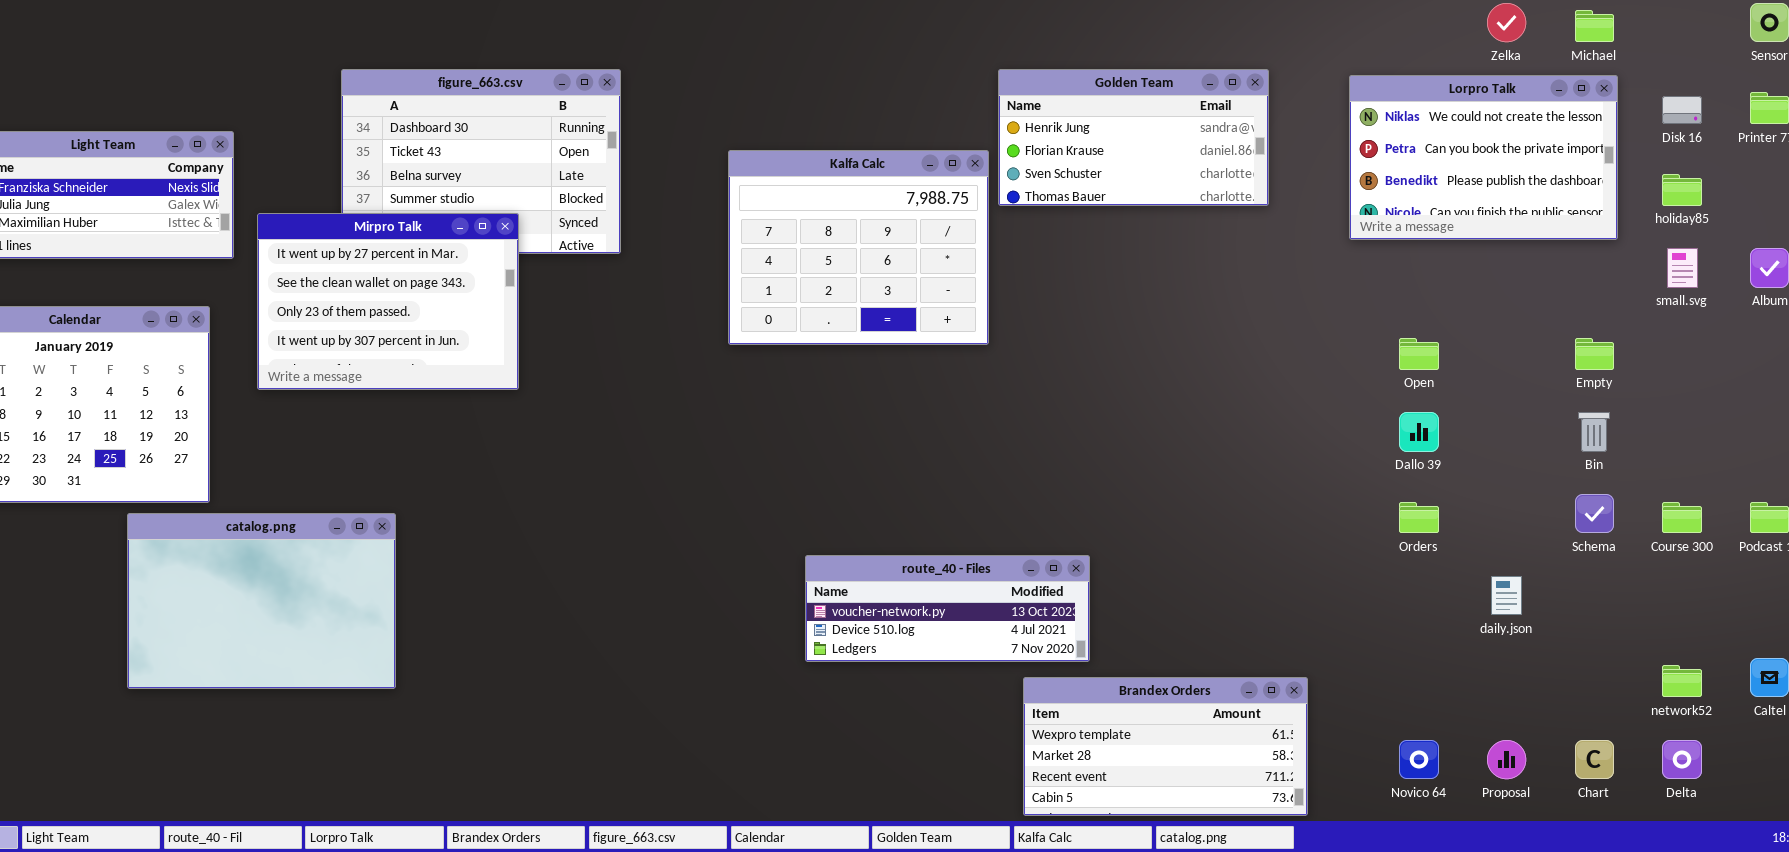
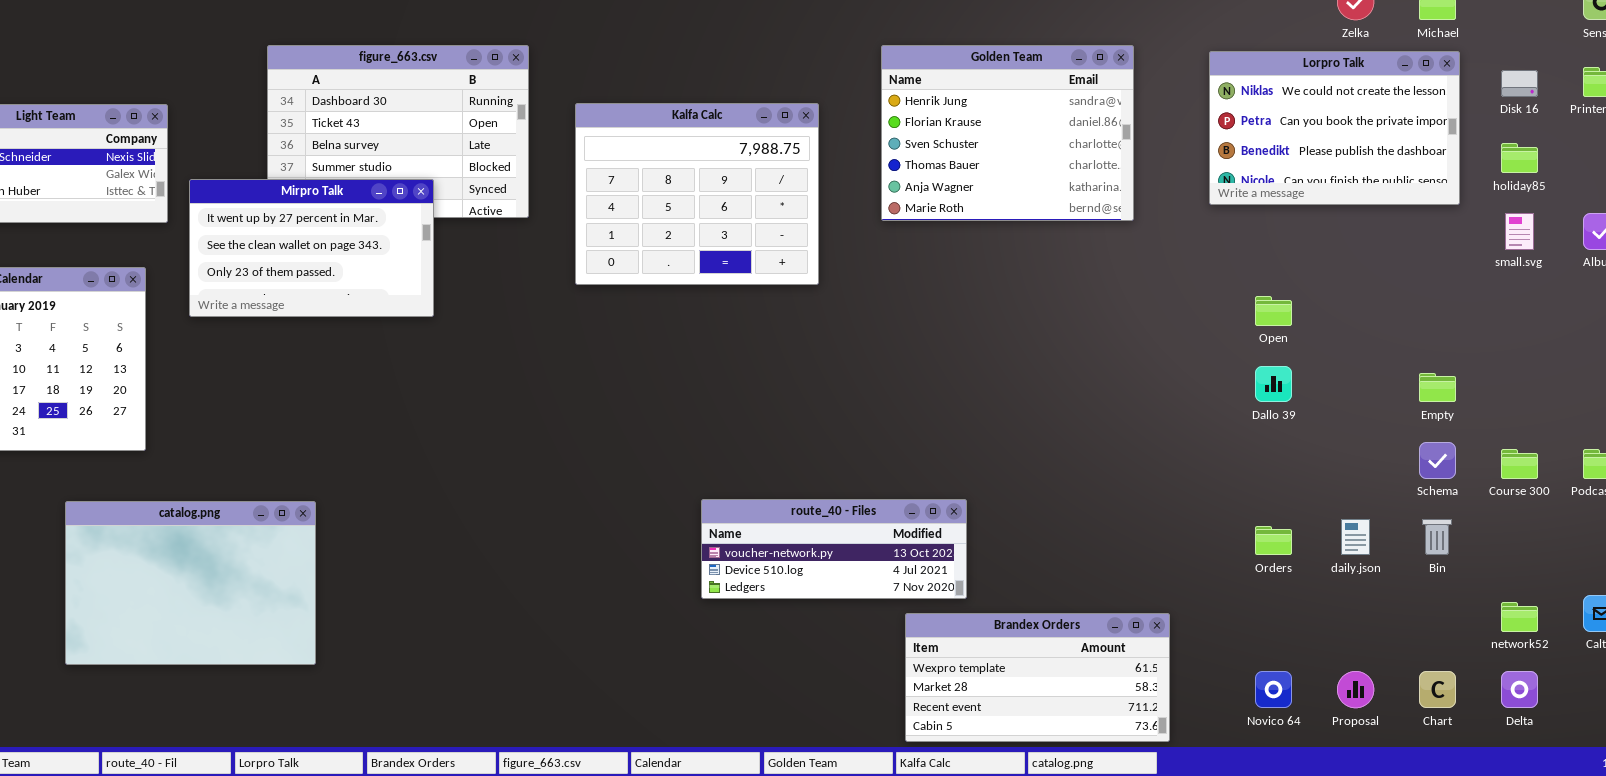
Golden Team: [998,69,1269,206] -> [881,45,1134,221], resized
Kalfa Calc: [728,150,989,345] -> [575,103,819,285], moved
Mirpro Talk: [257,213,519,390] -> [189,179,434,317], resized
Empty: [1575,338,1614,370] -> [1419,373,1456,402], moved
Bin: [1578,412,1610,452] -> [1422,519,1452,555], moved
Orders: [1399,502,1439,533] -> [1255,526,1292,555], moved
catalog.png: [127,513,396,689] -> [65,501,316,665], moved

